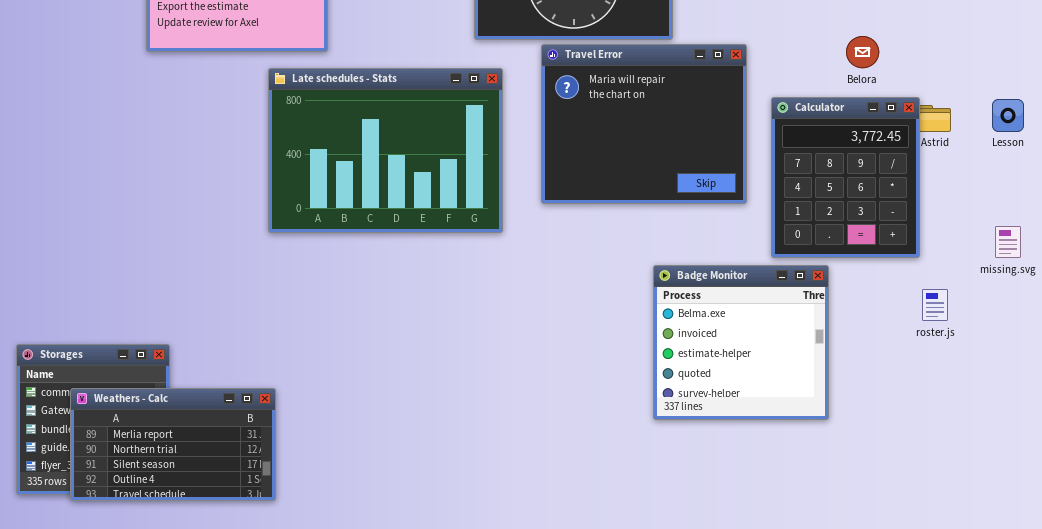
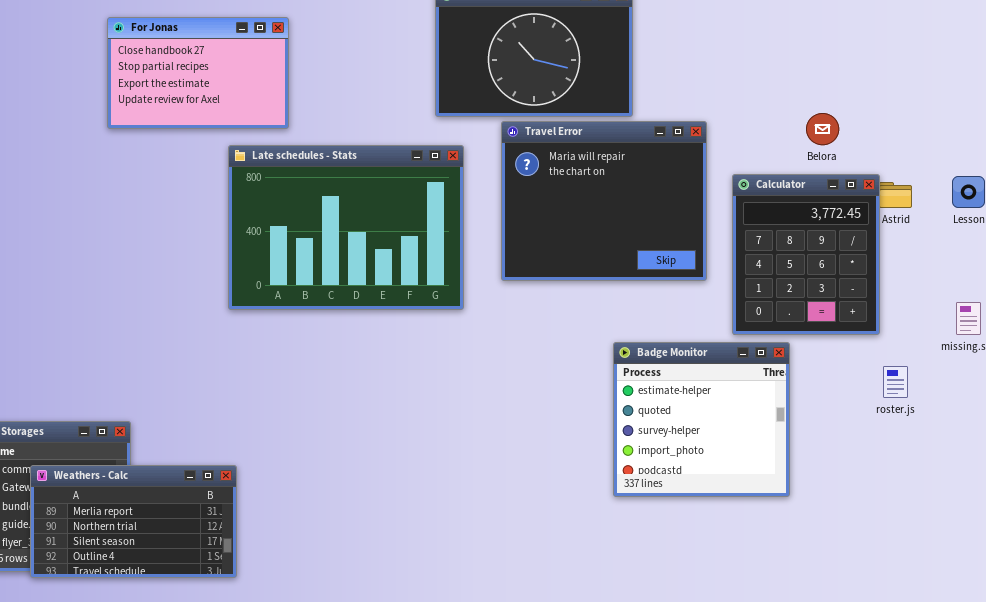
Badge Monitor: [653,265,829,420] -> [613,342,790,497], scrolled down 2 rows

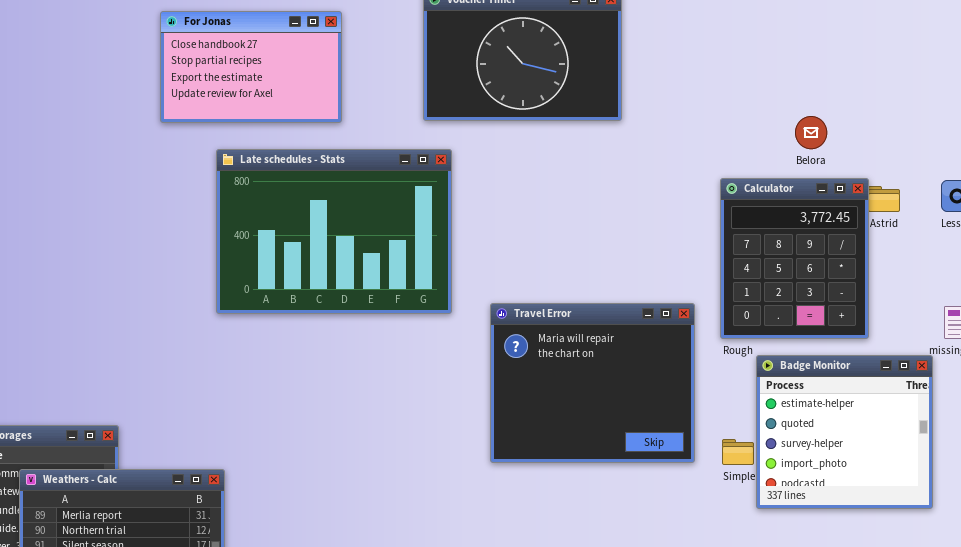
For Jonas: [107,17,289,129] -> [160,11,342,123], moved
Travel Error: [501,121,707,281] -> [490,303,695,463], moved
Badge Monitor: [613,342,790,497] -> [756,355,933,509], moved

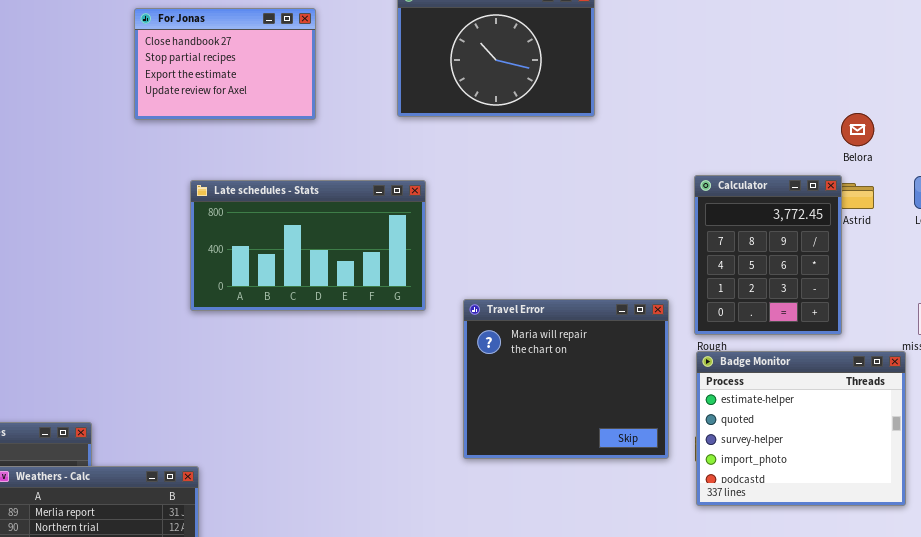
Belora: [795,116,827,149] -> [841,113,874,146], moved
Late schedules - Stats: [216,149,452,314] -> [190,180,426,311], resized
Badge Monitor: [756,355,933,509] -> [696,351,906,506], resized

